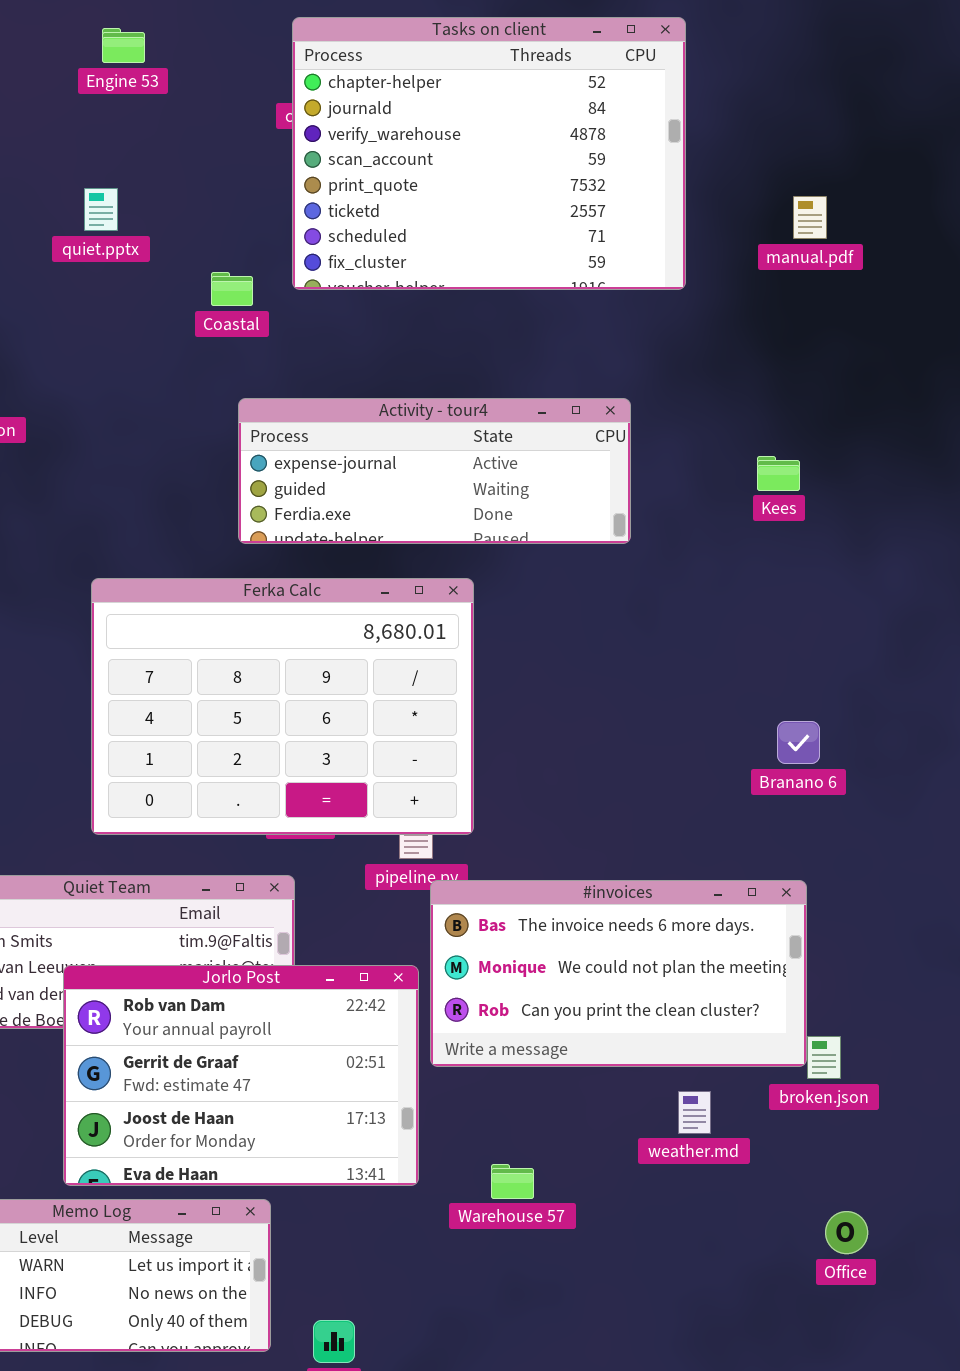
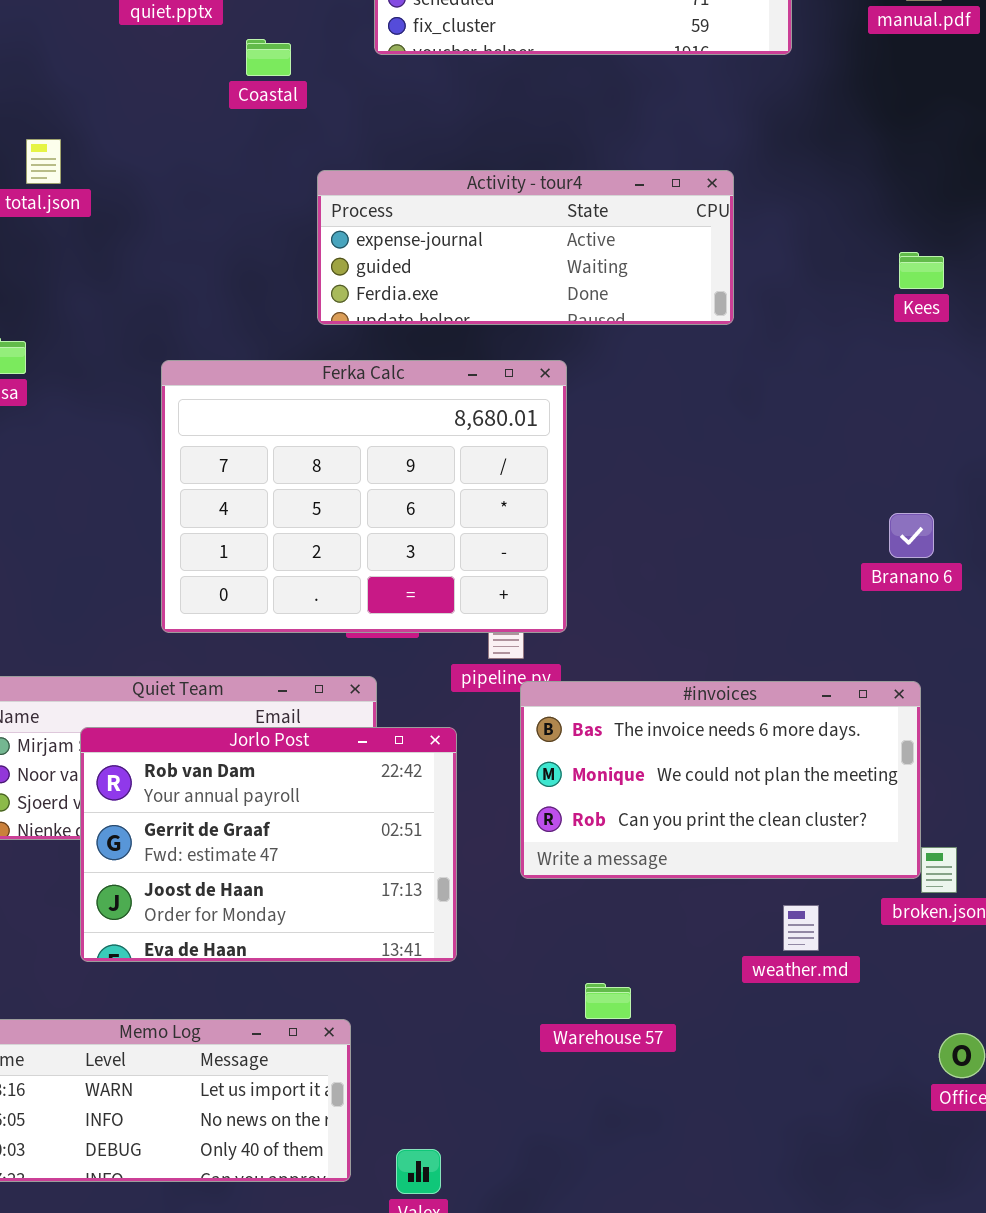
Coastal: [211,272,253,306] -> [246,39,291,76], moved
Kees: [757,456,800,491] -> [899,252,944,289], moved
Jorlo Post: [63,965,419,1186] -> [80,727,457,962], moved

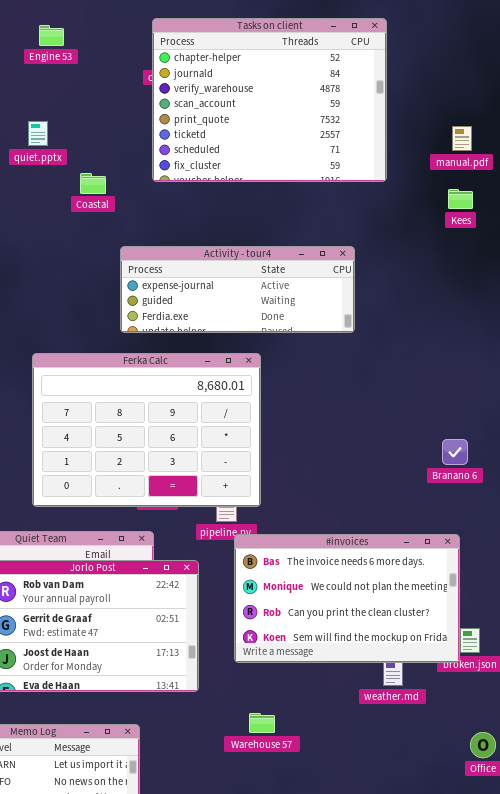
Kees: [899,252,944,289] -> [448,189,473,209], moved
#invoices: [520,681,921,879] -> [234,534,460,663], resized
Warehouse 57: [585,983,631,1019] -> [249,713,275,733], moved

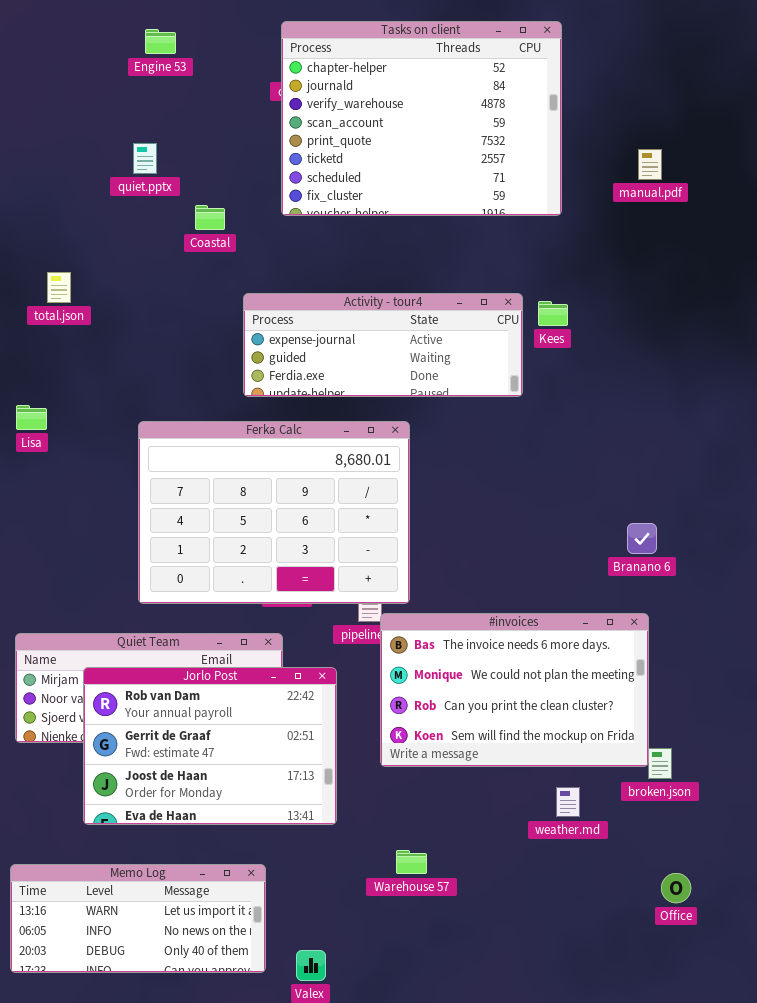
Kees: [448,189,473,209] -> [538,301,568,326], moved
#invoices: [234,534,460,663] -> [380,613,649,767], moved

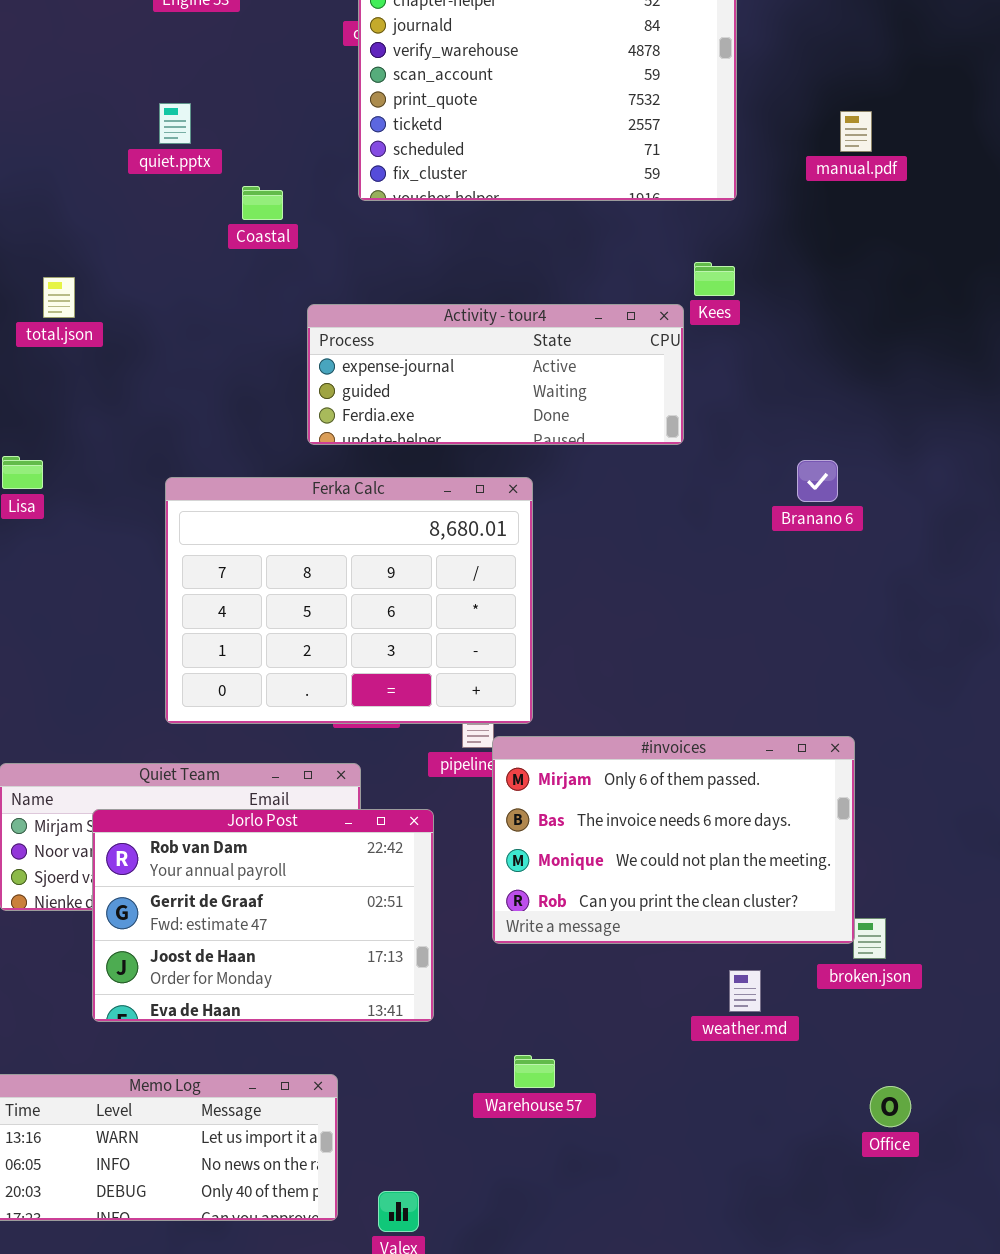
Kees: [538,301,568,326] -> [694,262,735,296], moved
Branano 6: [627,523,657,554] -> [797,460,838,502], moved
#invoices: [380,613,649,767] -> [492,736,855,944], scrolled up 1 row

